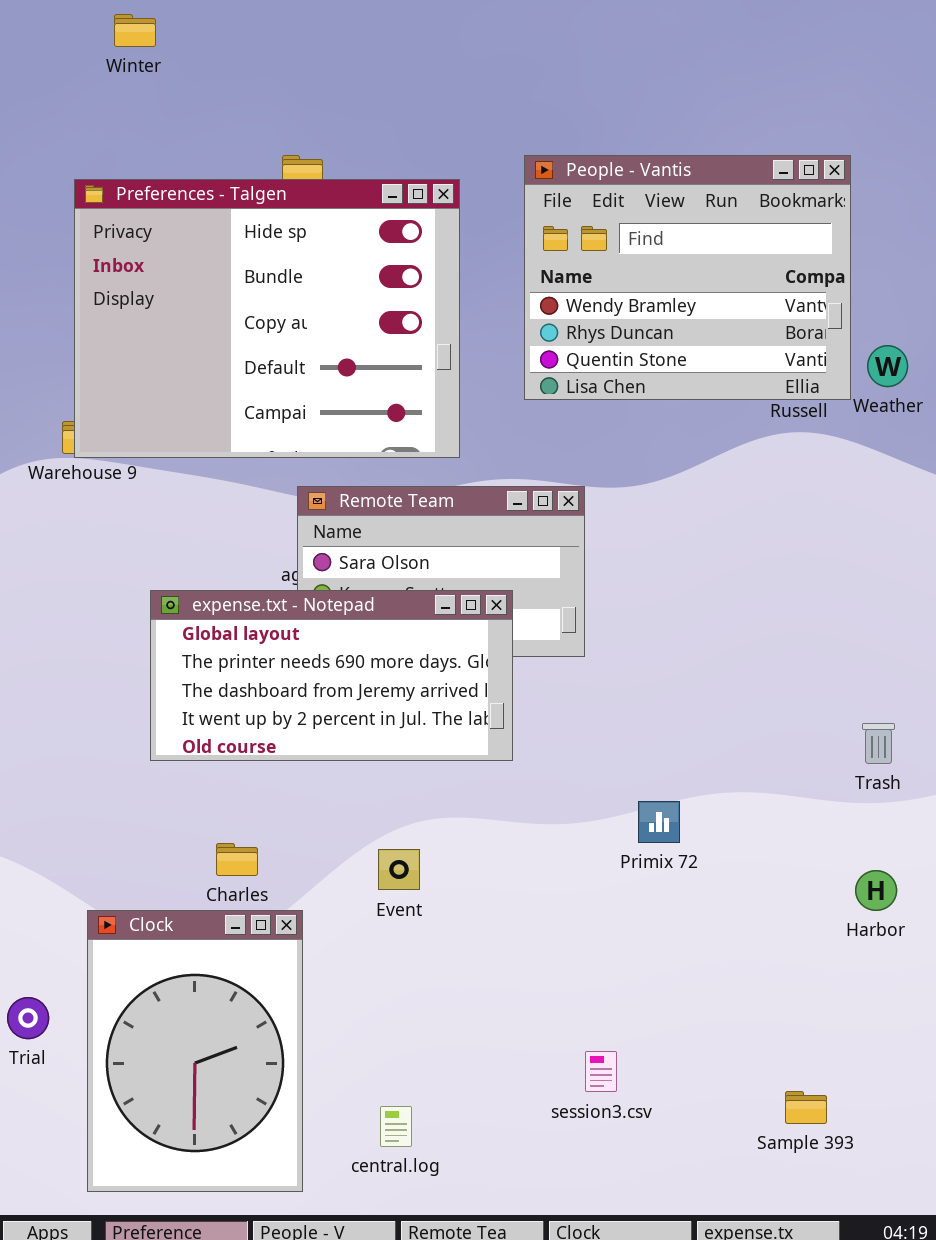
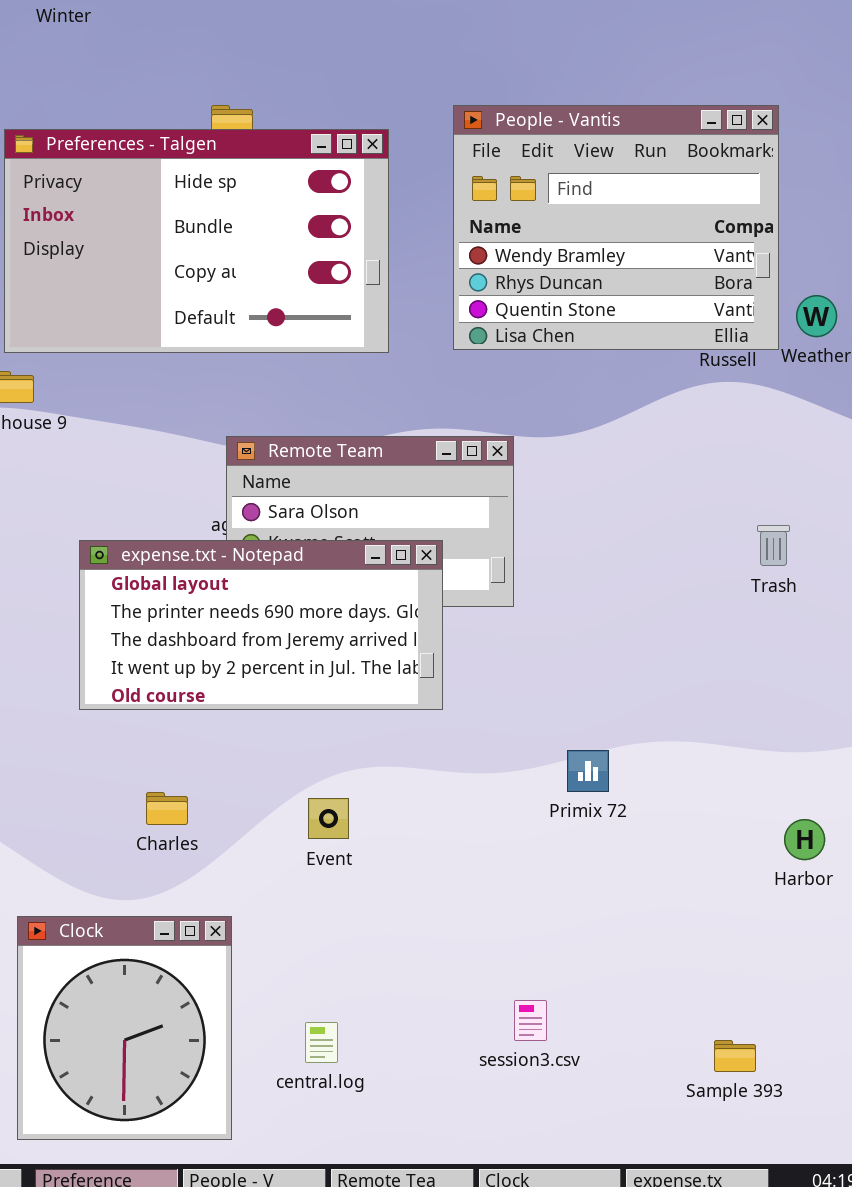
Preferences - Talgen: [74,179,460,458] -> [4,129,389,353], resized
Trash: [862,723,895,764] -> [757,525,790,566], moved
Clock: [87,910,303,1192] -> [17,916,232,1140], resized
central.log: [380,1106,412,1147] -> [305,1022,338,1063], moved

